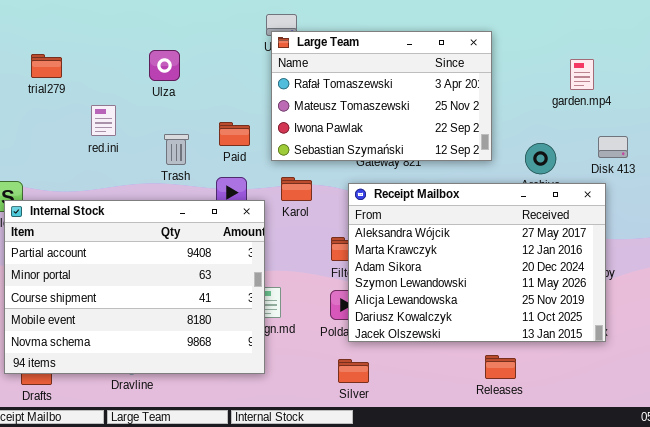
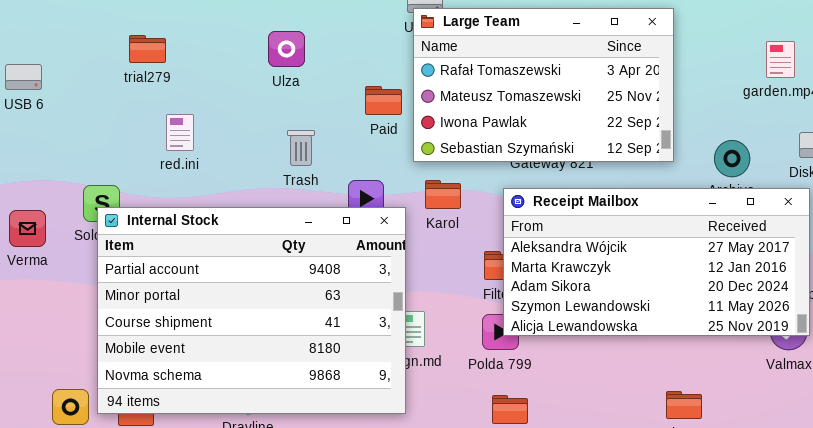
red.ini: [91,105,116,136] -> [166,114,194,151], moved
Paid: [219,122,250,146] -> [365,86,402,115], moved
Receipt Mailbox: [348,183,606,342] -> [503,188,810,336], resized

